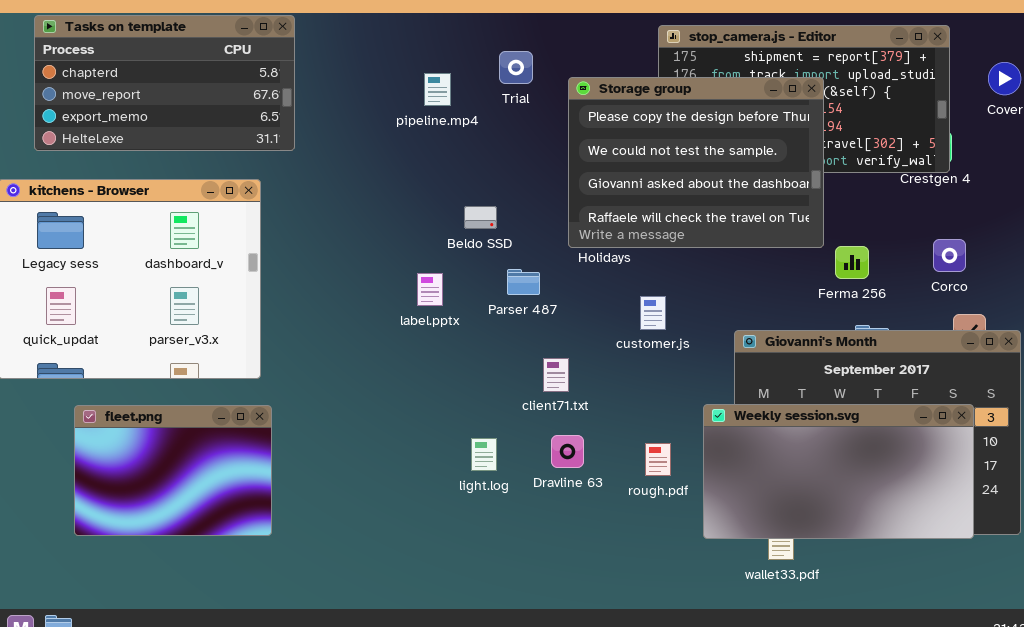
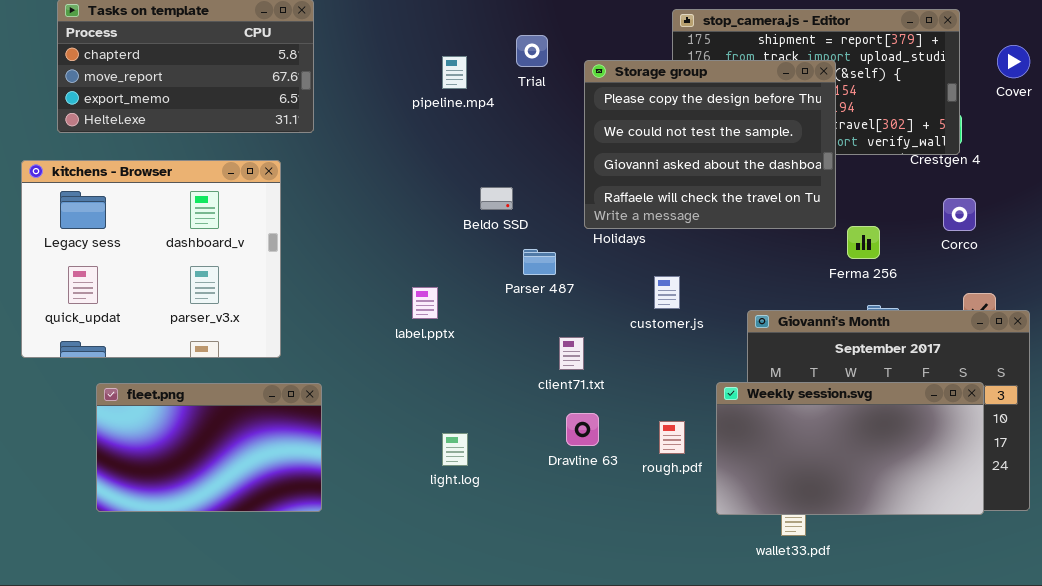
Corco: [933,239,966,272] -> [943,198,976,231], moved
label.pptx: [417,273,443,306] -> [412,287,438,319], moved
fleet.png: [74,405,272,536] -> [96,383,322,512], resized
light.log: [471,438,497,471] -> [442,433,468,466], moved

